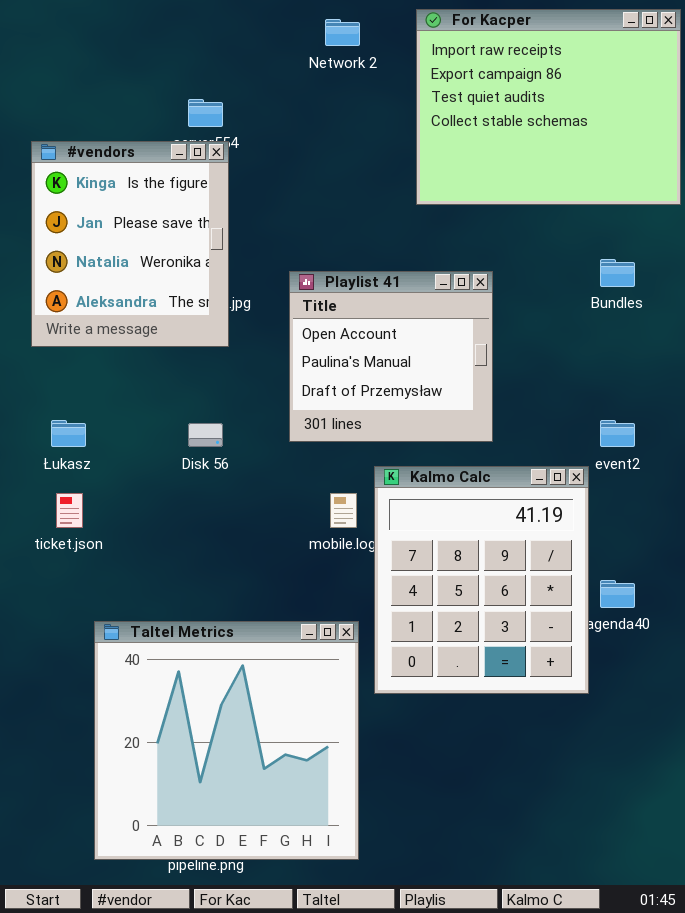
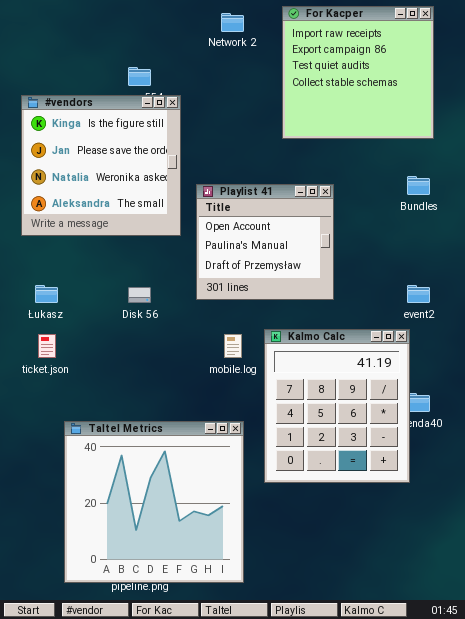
For Kacper: [416,9,681,205] -> [282,6,434,139], resized
#vendors: [31,141,229,347] -> [21,95,181,236], resized
Kalmo Calc: [374,466,589,694] -> [264,329,410,483], moved

